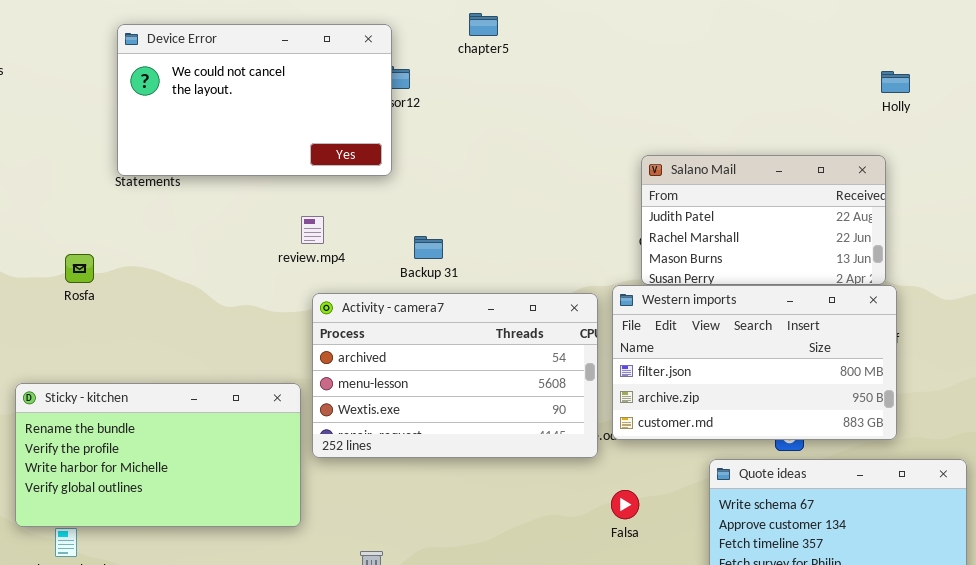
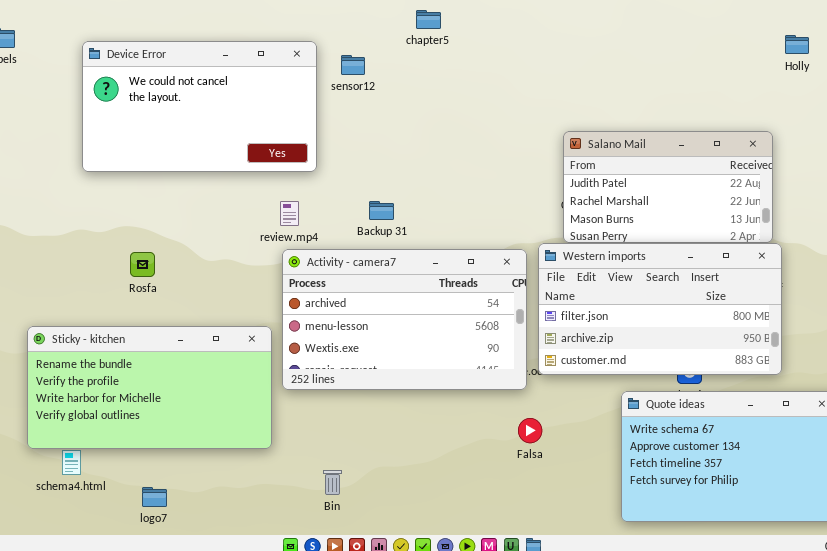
Device Error: [117,24,392,176] -> [82,41,317,172], moved
Holly: [881,71,910,93] -> [785,35,809,54], moved
review.mp4: [301,216,324,244] -> [280,201,299,226], moved
Rosfa: [65,254,94,283] -> [130,252,155,277], moved
Falsa: [611,490,639,519] -> [518,418,542,443], moved

